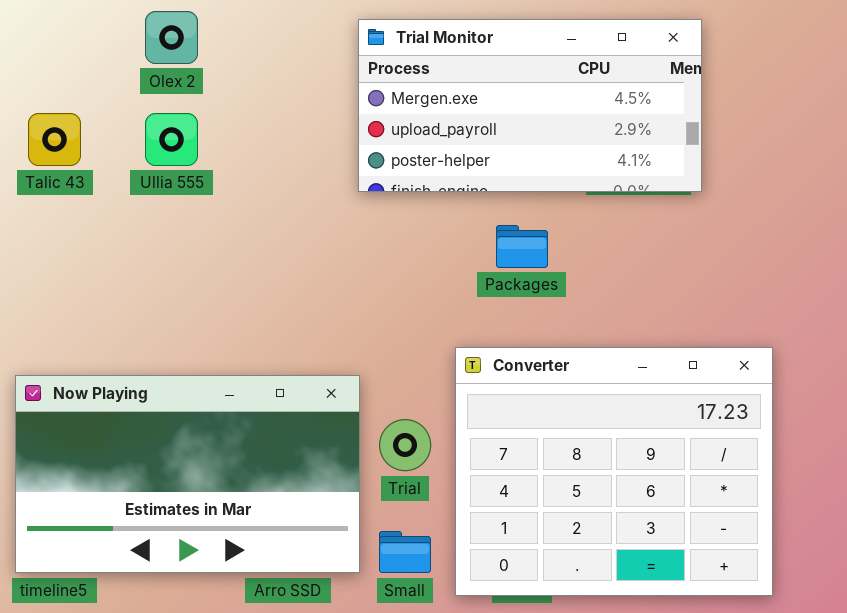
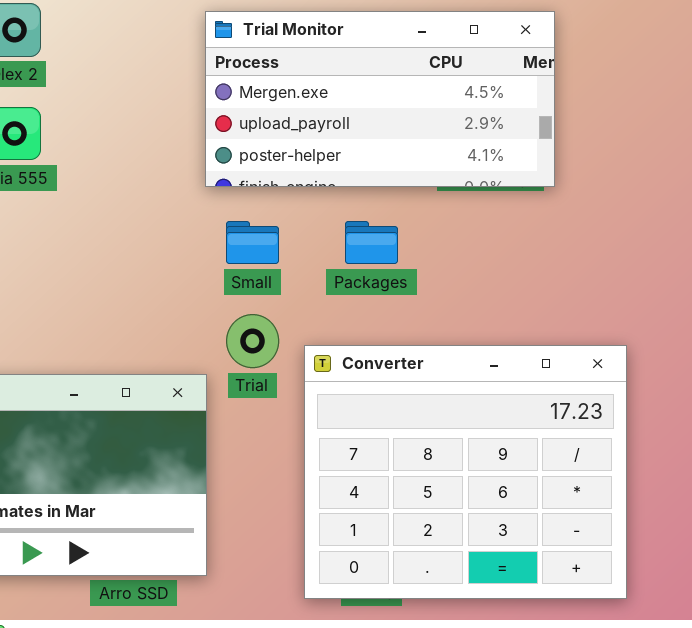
Trial: [379,419,431,471] -> [226,314,279,368], moved
Small: [379,531,431,573] -> [226,221,279,264], moved

